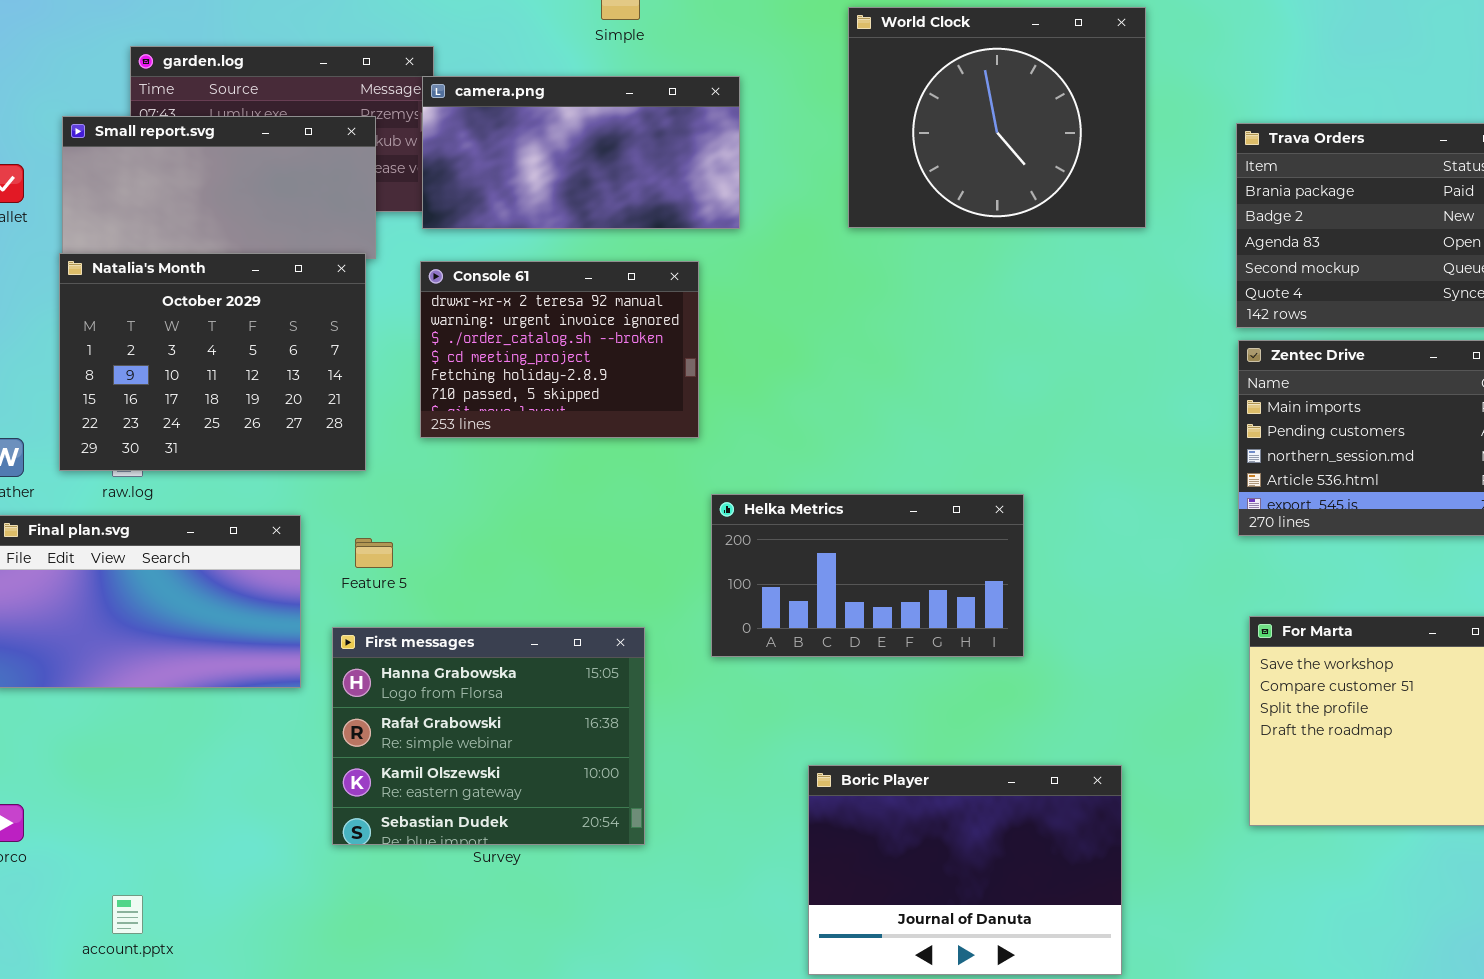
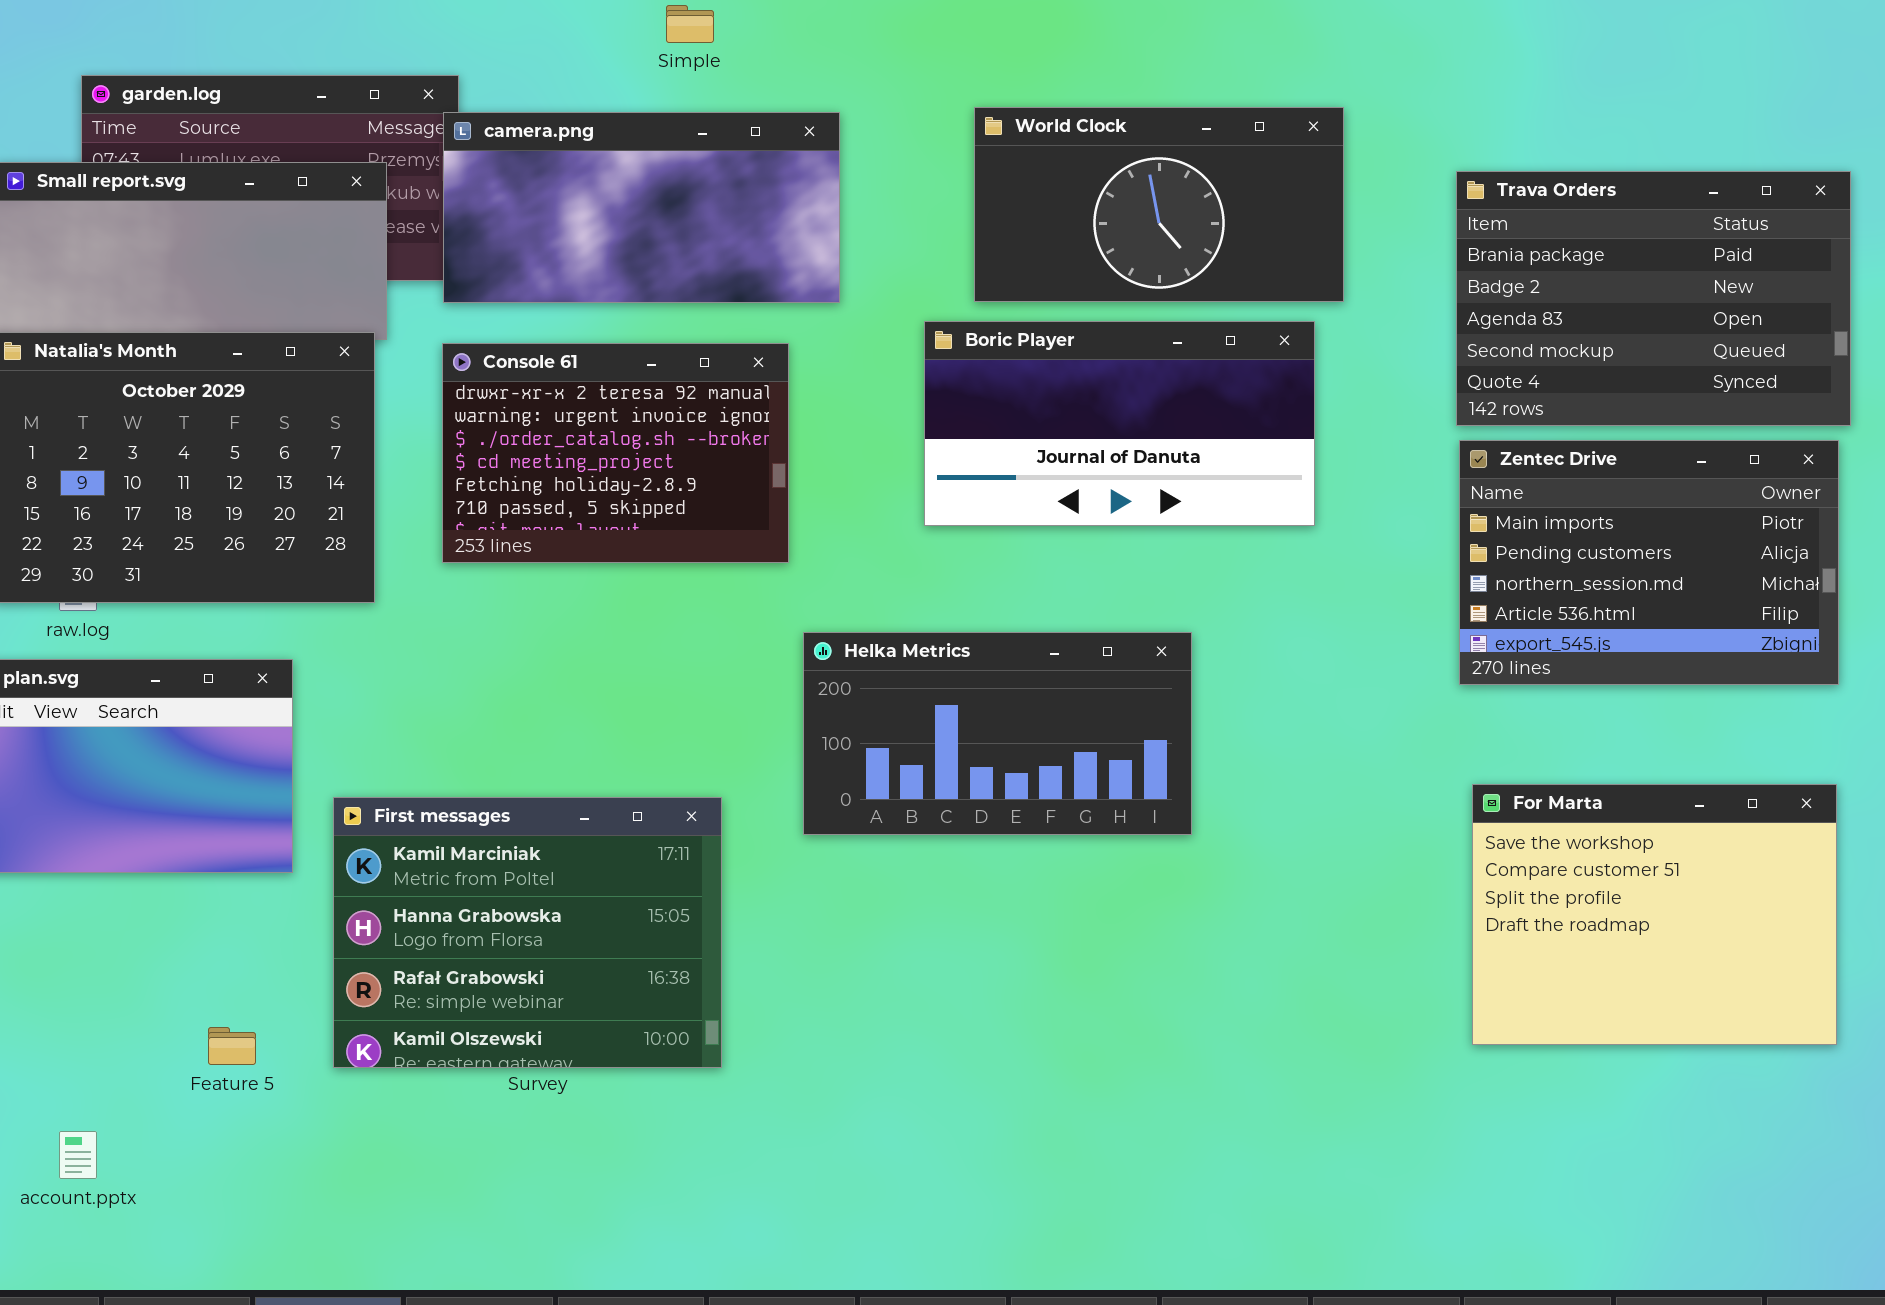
World Clock: [848,7,1146,228] -> [974,107,1344,302], resized
Feature 5: [355,538,393,568] -> [208,1027,256,1065], moved
First messages: [332,627,645,845] -> [333,797,722,1068], scrolled up 1 row
Boric Player: [808,765,1122,975] -> [924,321,1315,526], moved, resized

